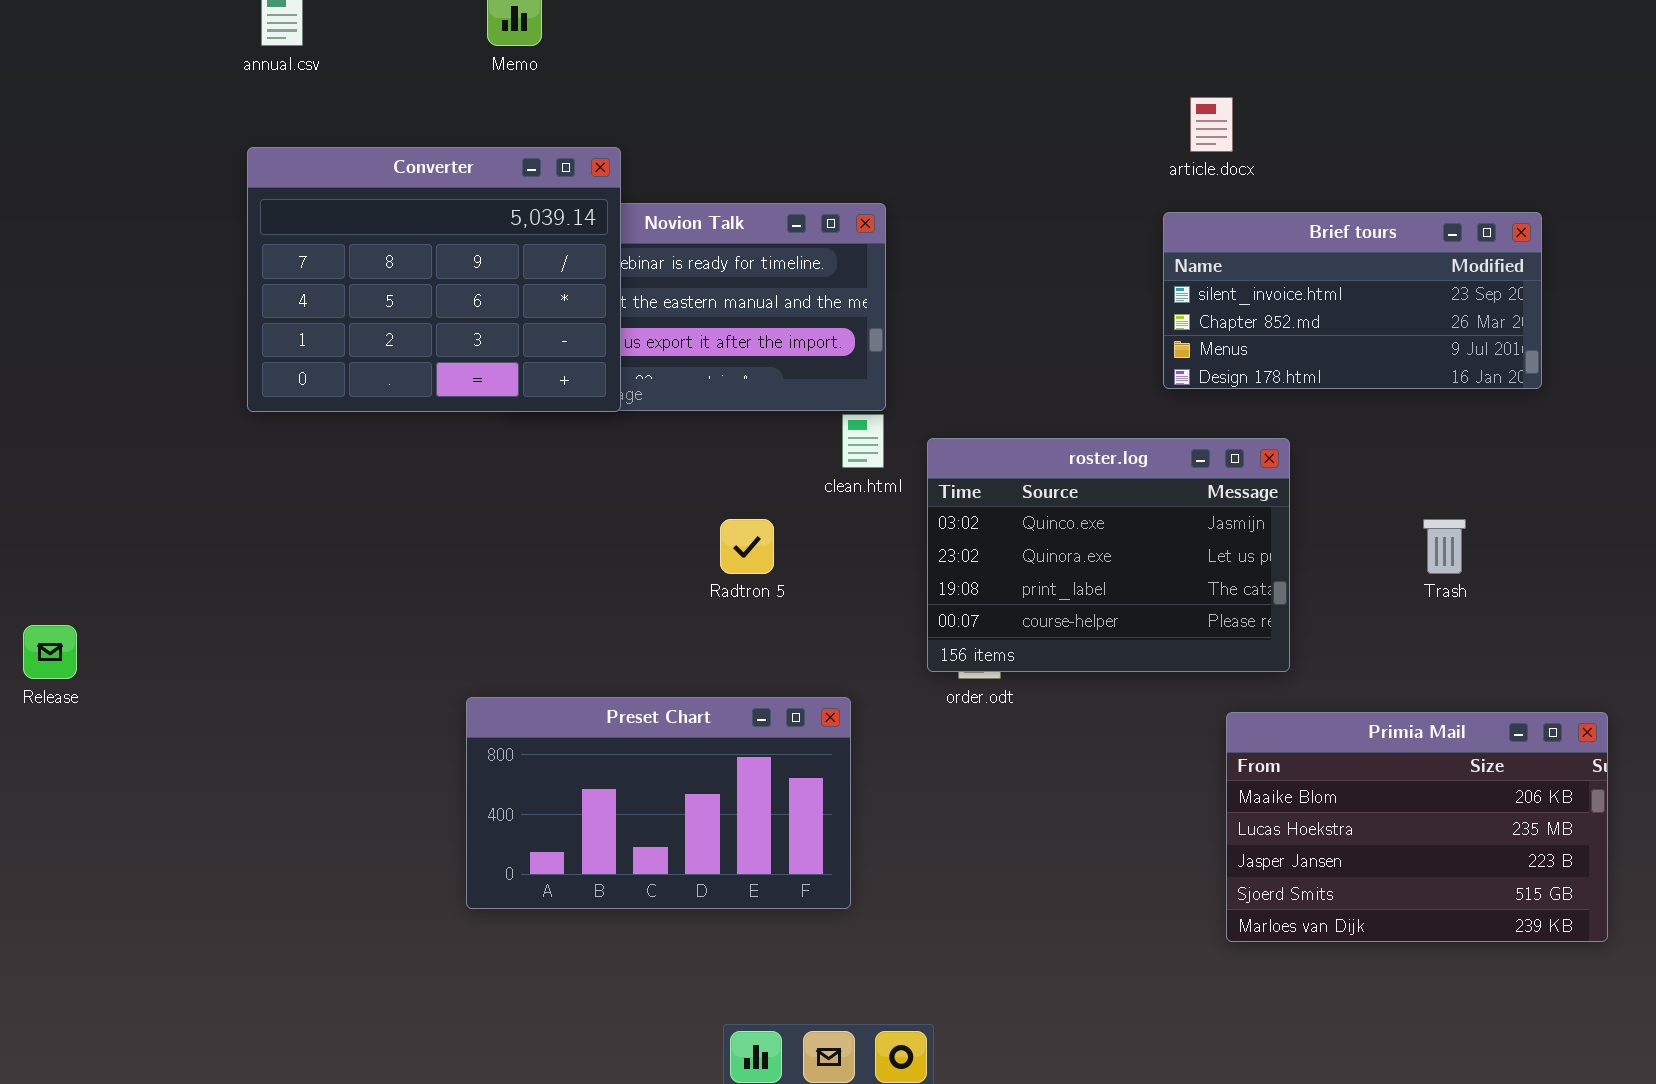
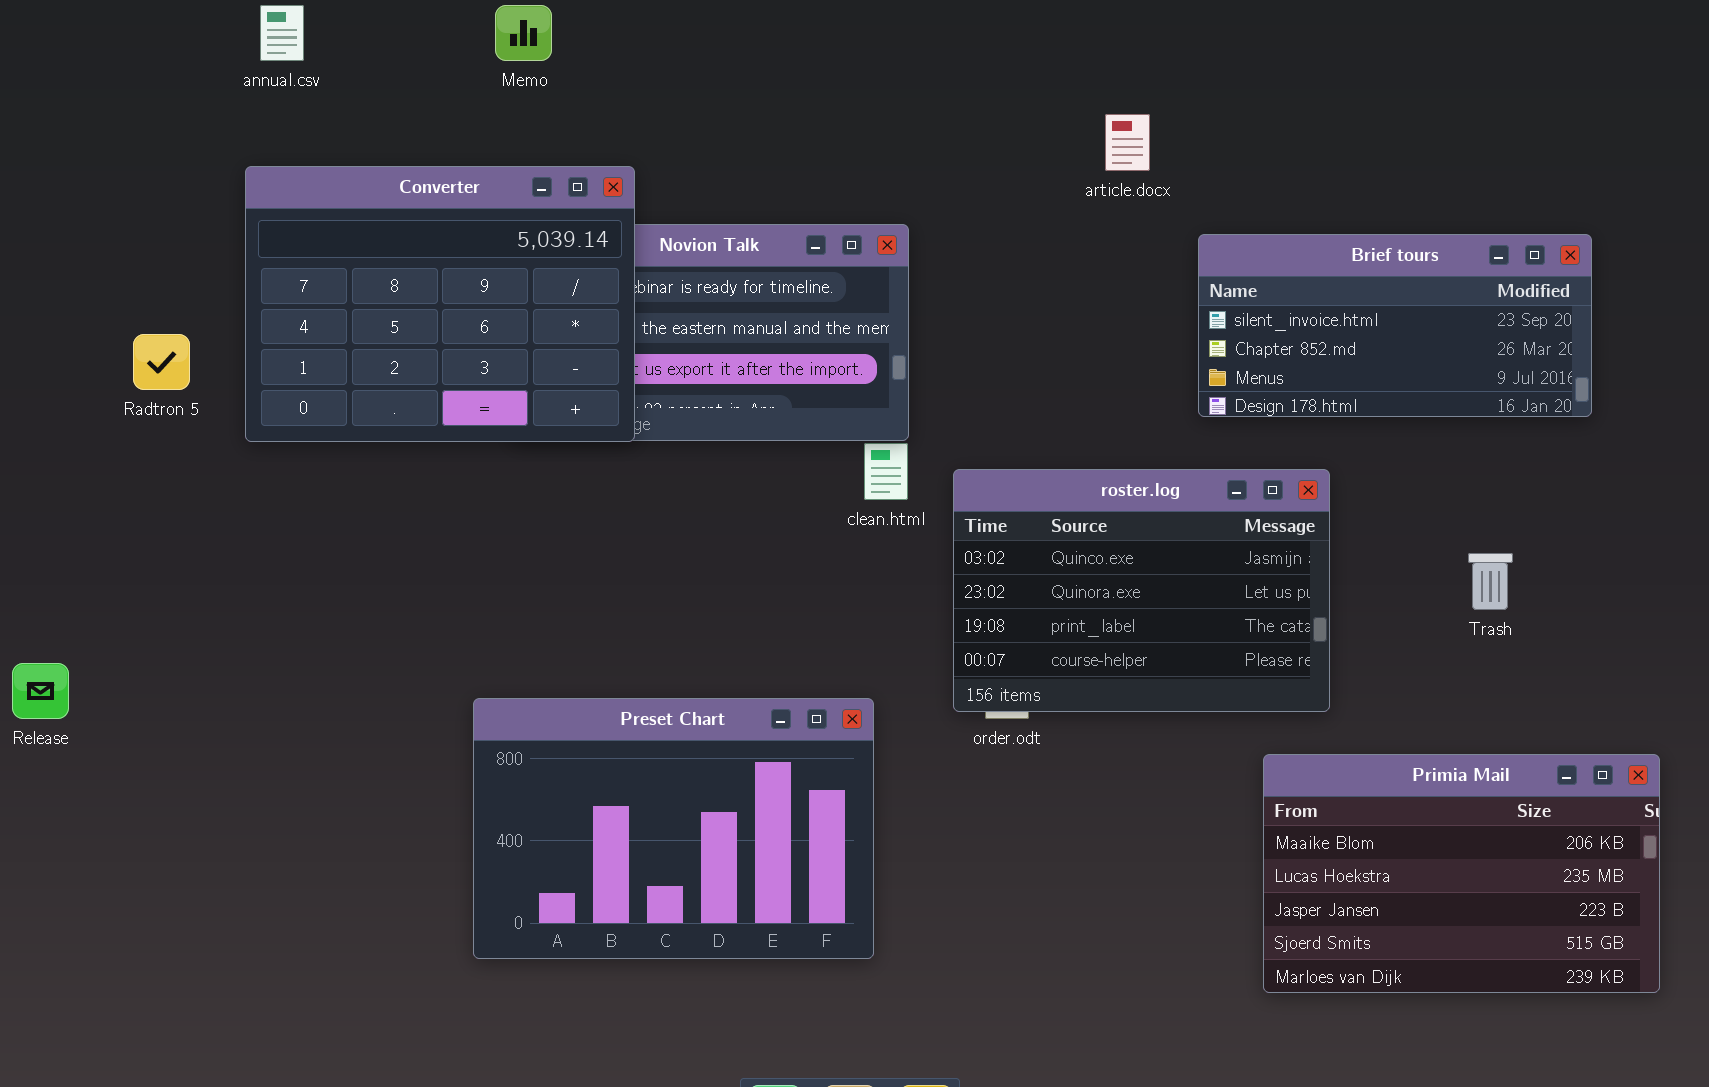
article.docx: [1190,97,1233,152] -> [1105,114,1150,171], moved
Radtron 5: [720,519,774,574] -> [133,334,190,390], moved
Preset Chart: [466,697,851,909] -> [473,698,874,959], resized

